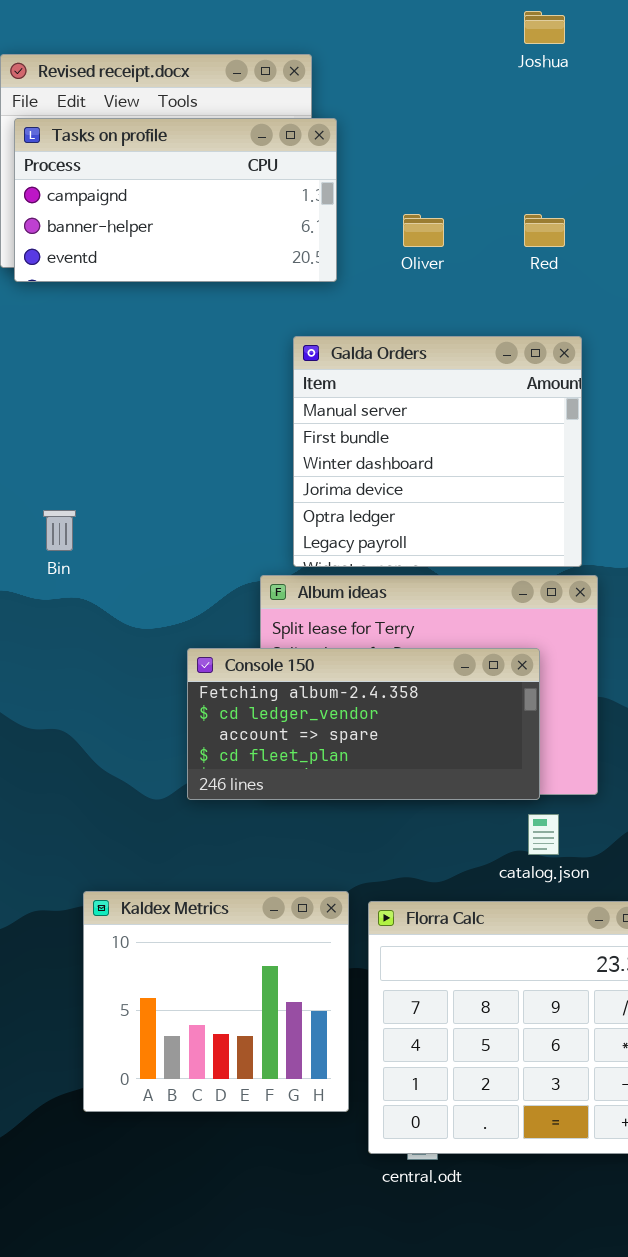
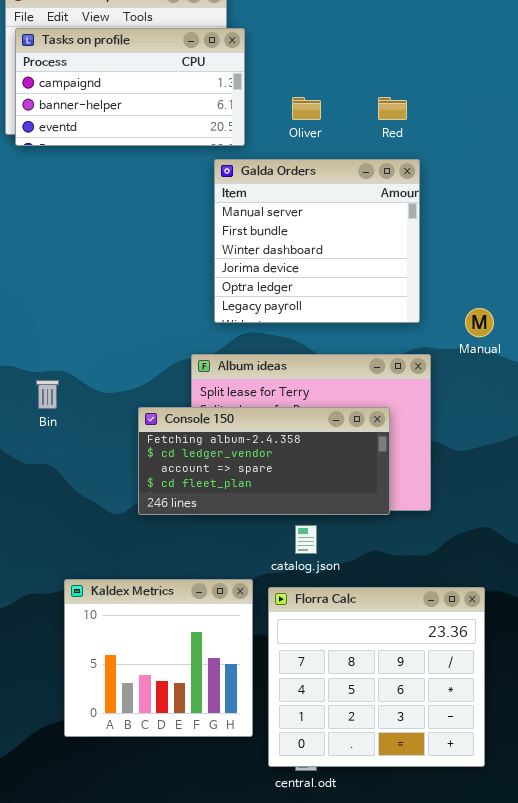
Galda Orders: [293,336,582,567] -> [214,159,420,323], moved
Bin: [43,510,76,551] -> [36,380,59,409], moved
catalog.json: [528,814,559,855] -> [295,525,317,554], moved

